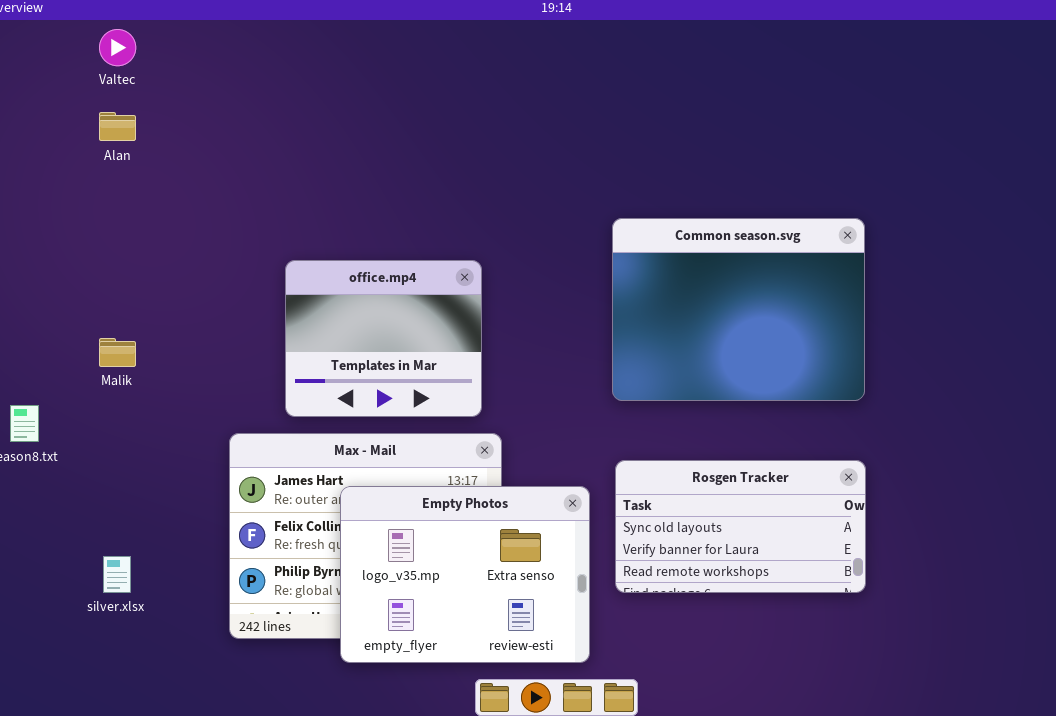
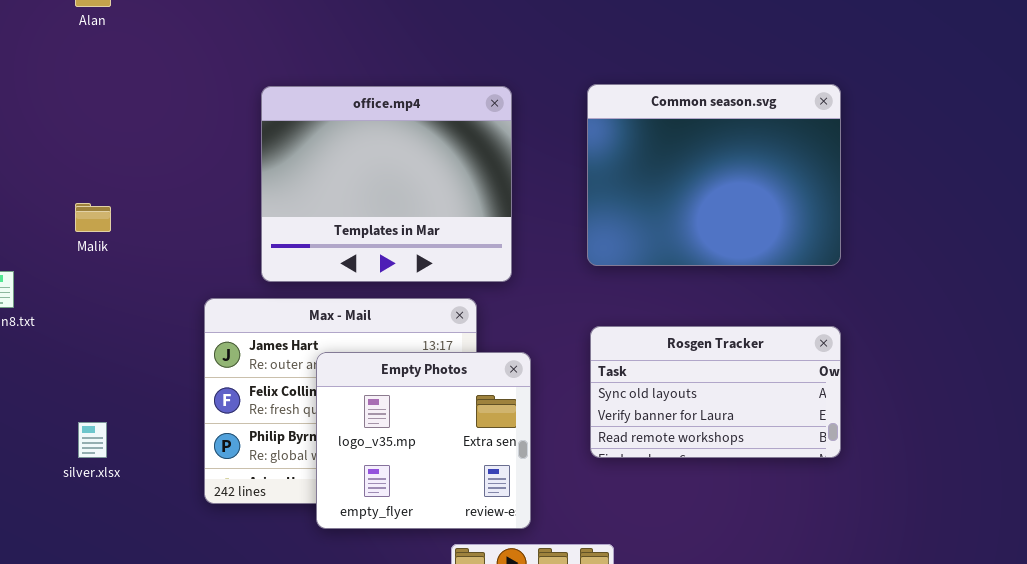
office.mp4: [285,260,482,417] -> [261,86,512,282], resized
Empty Photos: [340,486,590,663] -> [316,352,531,529], resized

